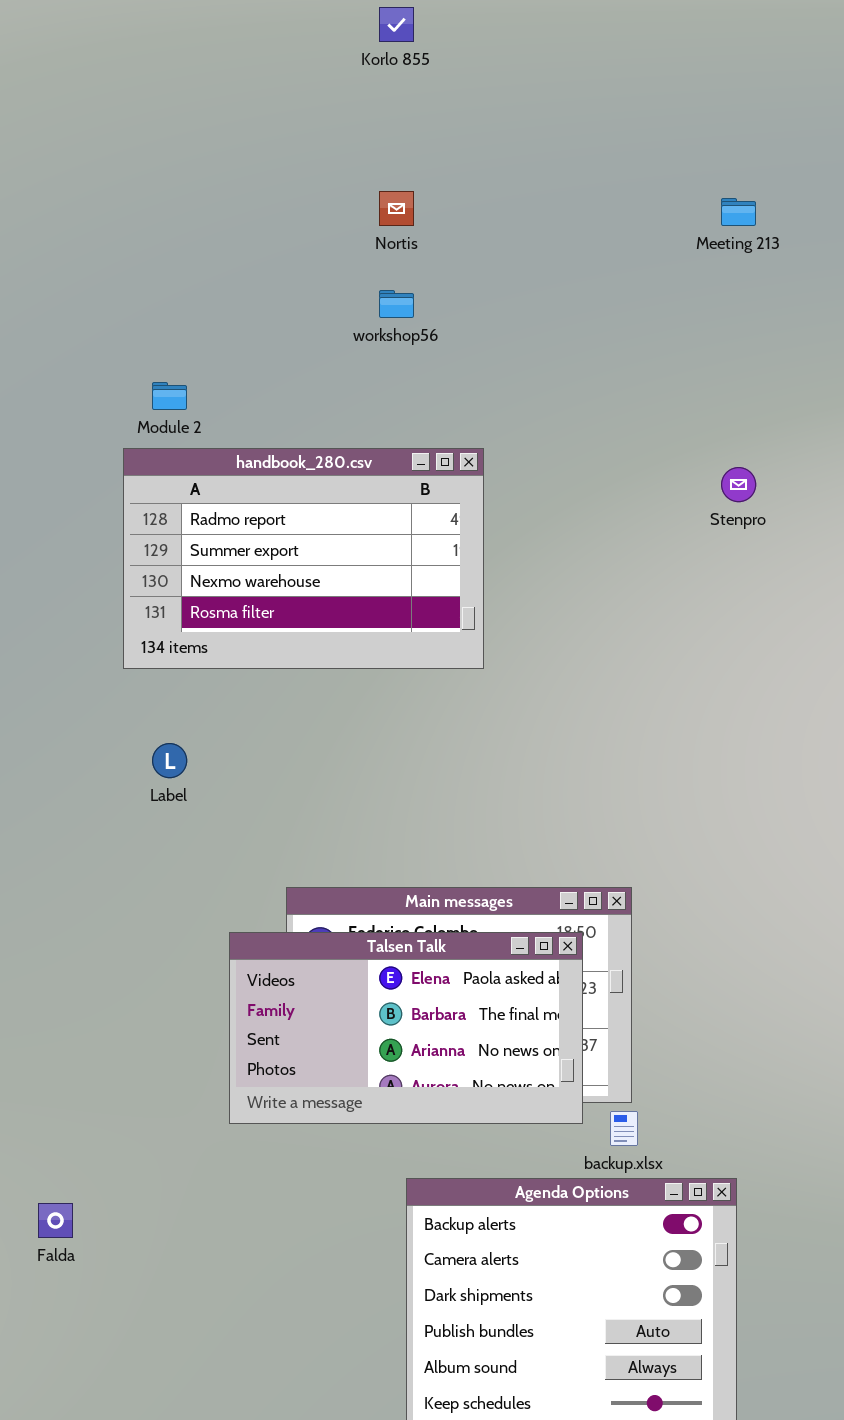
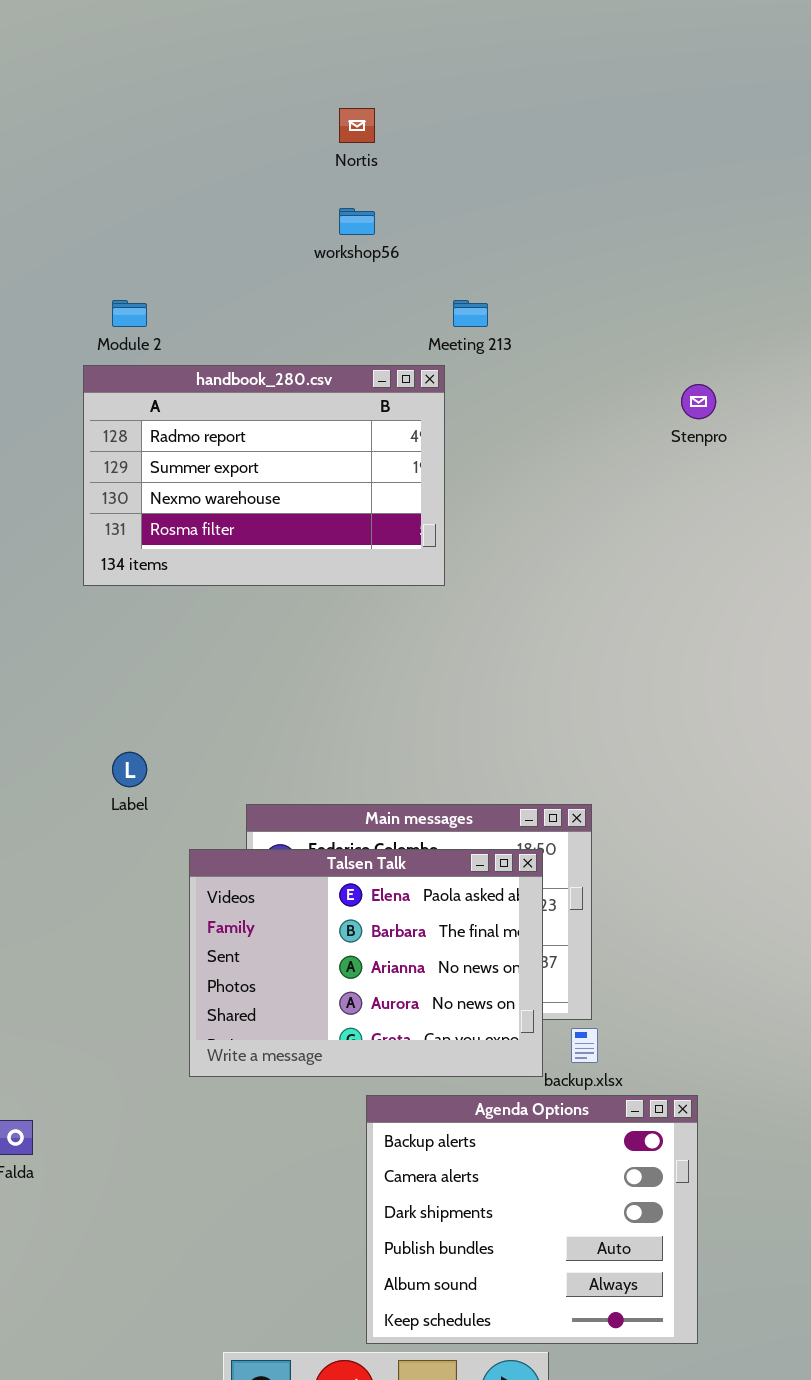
Meeting 213: [721,198,756,226] -> [453,300,488,327], moved
Label: [152,743,187,778] -> [112,752,147,787], moved
Talsen Talk: [229,932,583,1124] -> [189,849,543,1077], resized

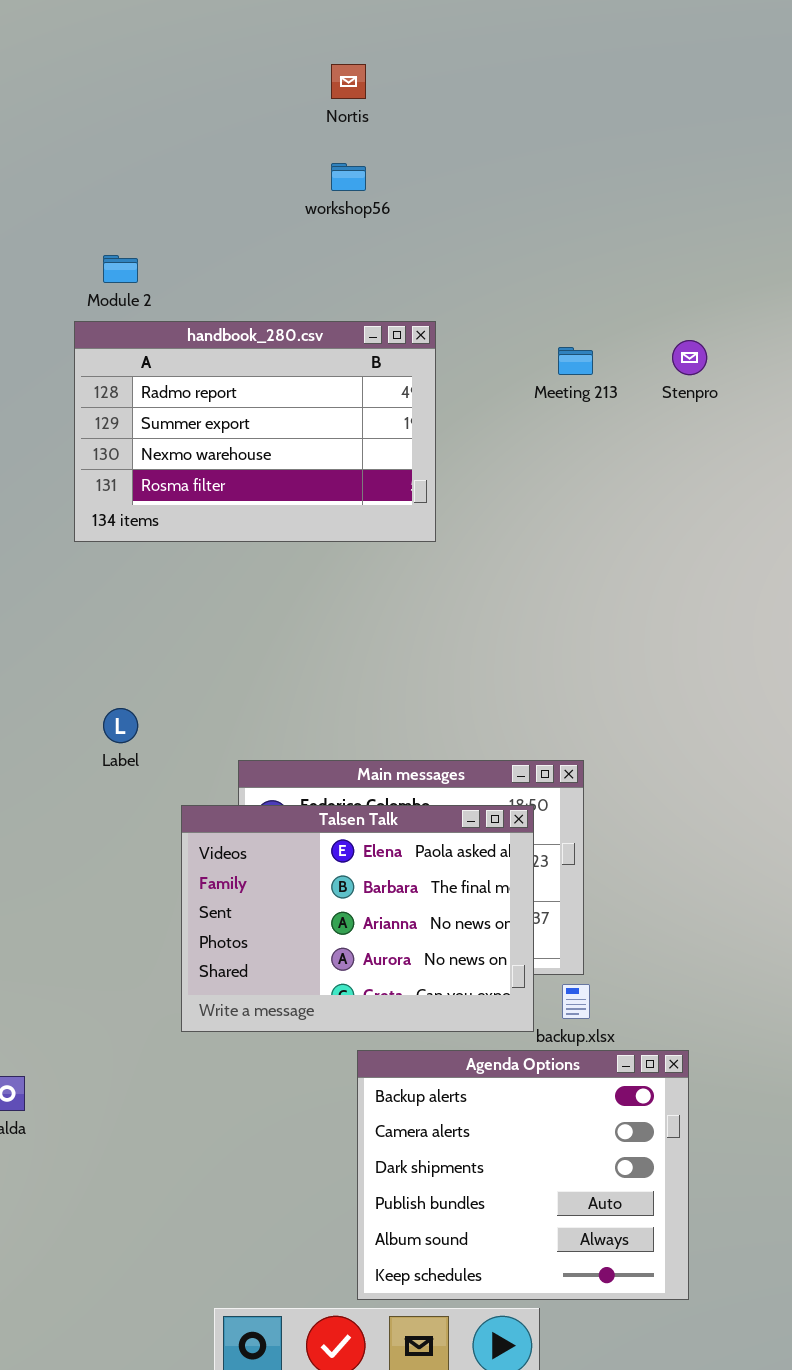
Meeting 213: [453,300,488,327] -> [558,347,593,375], moved

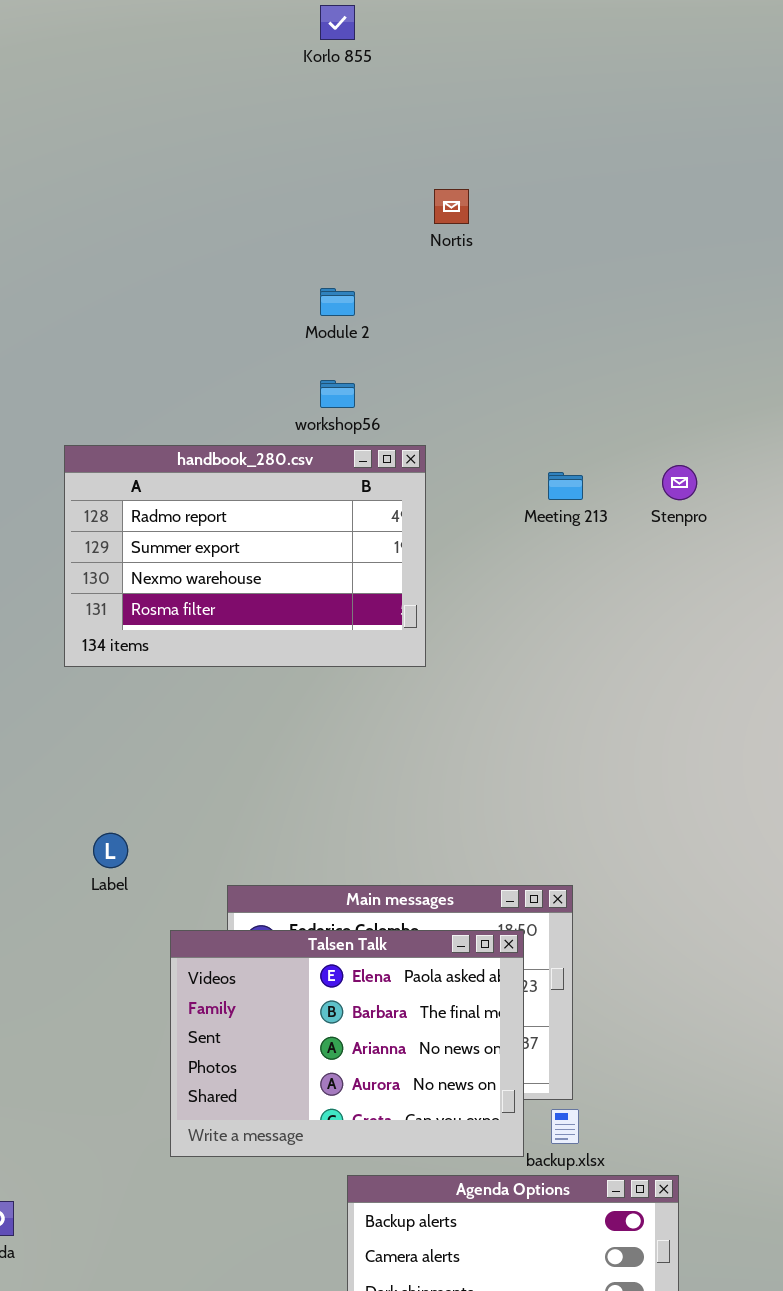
Nortis: [331,64,366,99] -> [434,189,469,224], moved
workshop56: [331,163,366,191] -> [320,380,355,408], moved
Module 2: [103,255,138,283] -> [320,288,355,316], moved

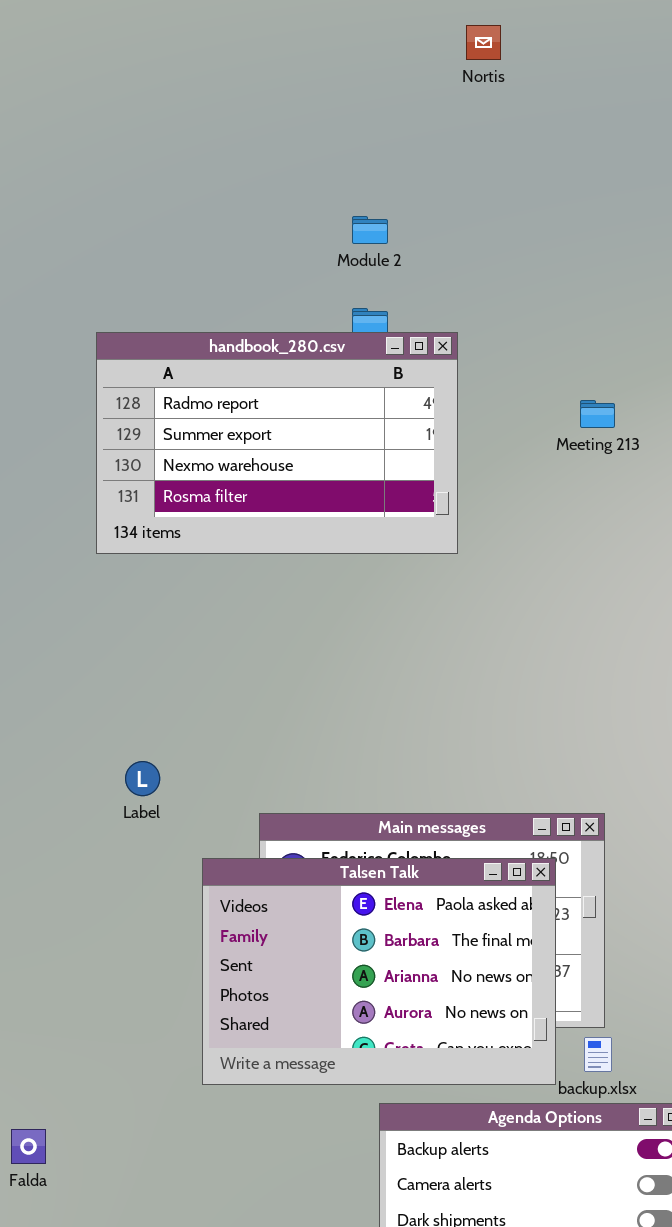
Nortis: [434,189,469,224] -> [466,25,501,60], moved
handbook_280.csv: [64,445,426,667] -> [96,332,458,554], moved

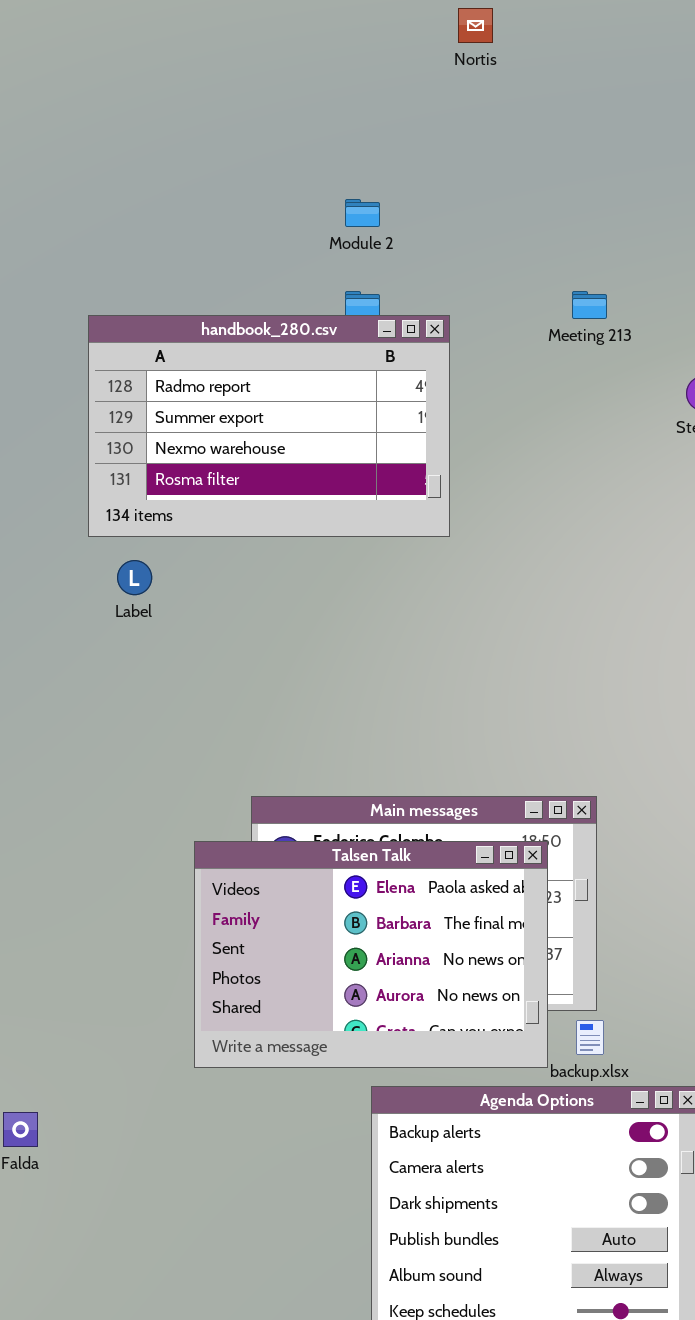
Meeting 213: [580,400,615,428] -> [572,291,607,319], moved
Label: [125,761,160,796] -> [117,560,152,595], moved

